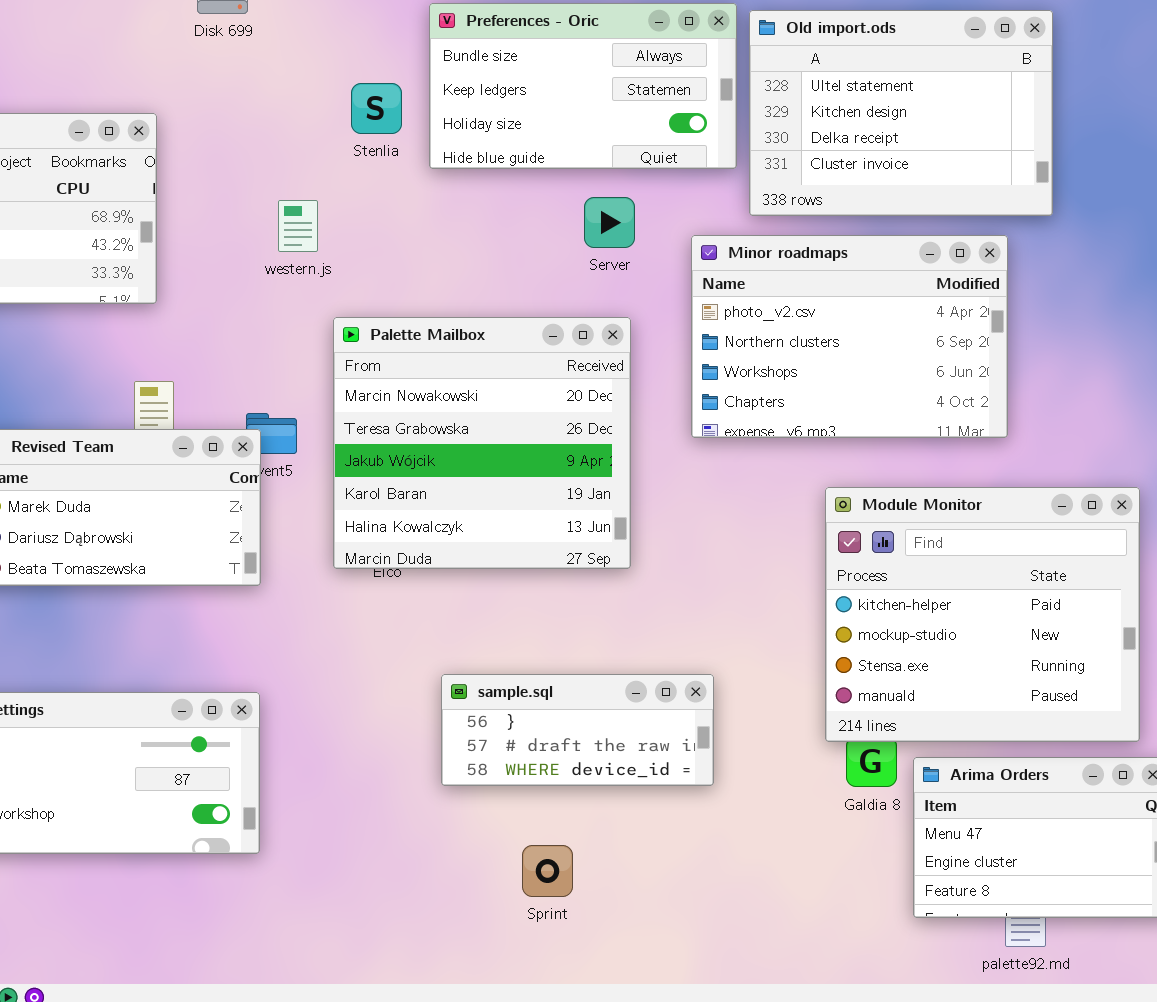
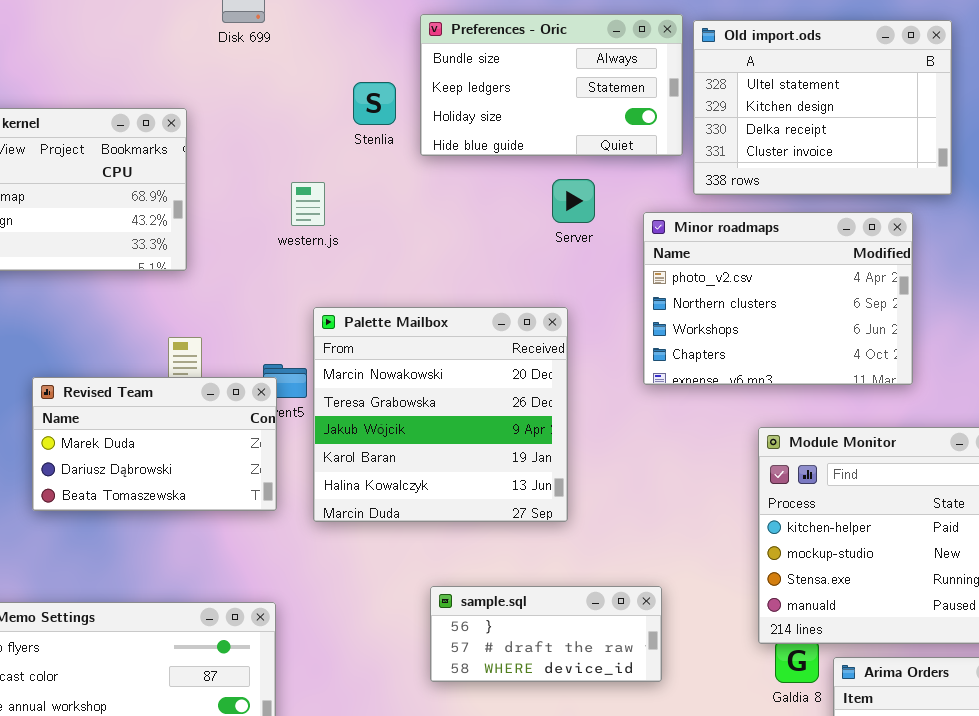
Palette Mailbox: [333,317,631,569] -> [313,307,568,522], moved

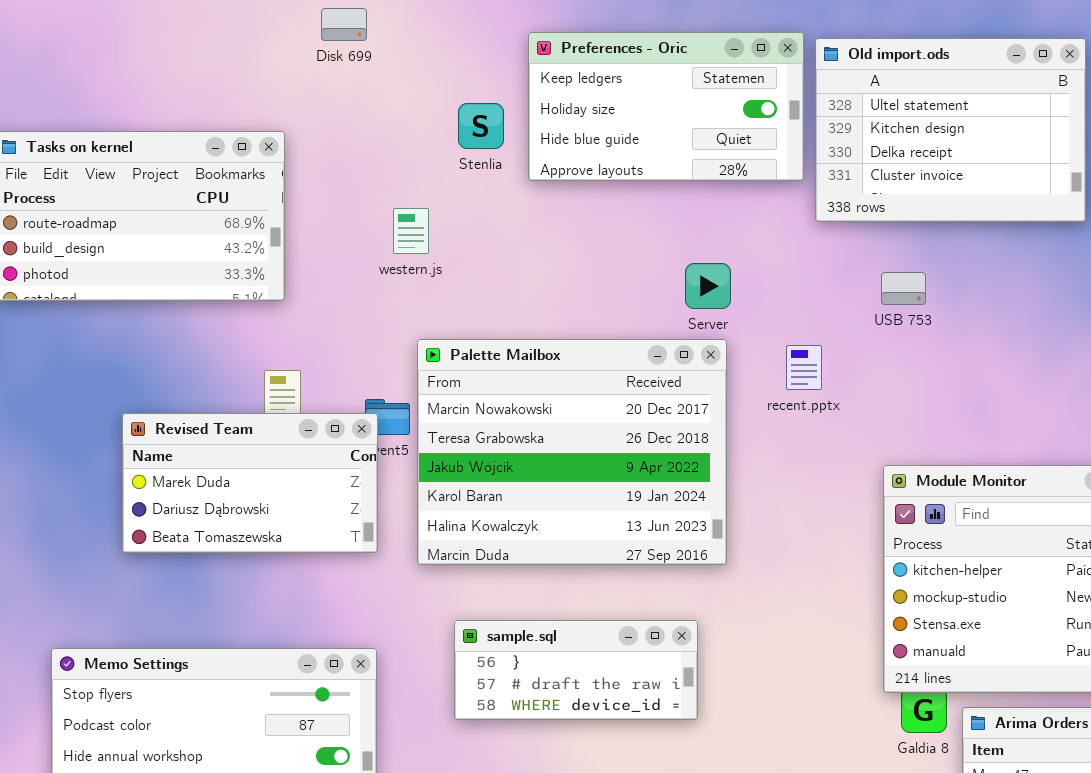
Preferences - Oric: [420,14,683,156] -> [528,32,804,181], scrolled down 1 row
Server: [552,179,595,223] -> [685,263,731,309], moved
Minor roadmaps: [643,212,913,385] -> none, closed
Palette Mailbox: [313,307,568,522] -> [417,339,727,565], resized
sample.sql: [430,586,662,682] -> [454,620,698,720], moved

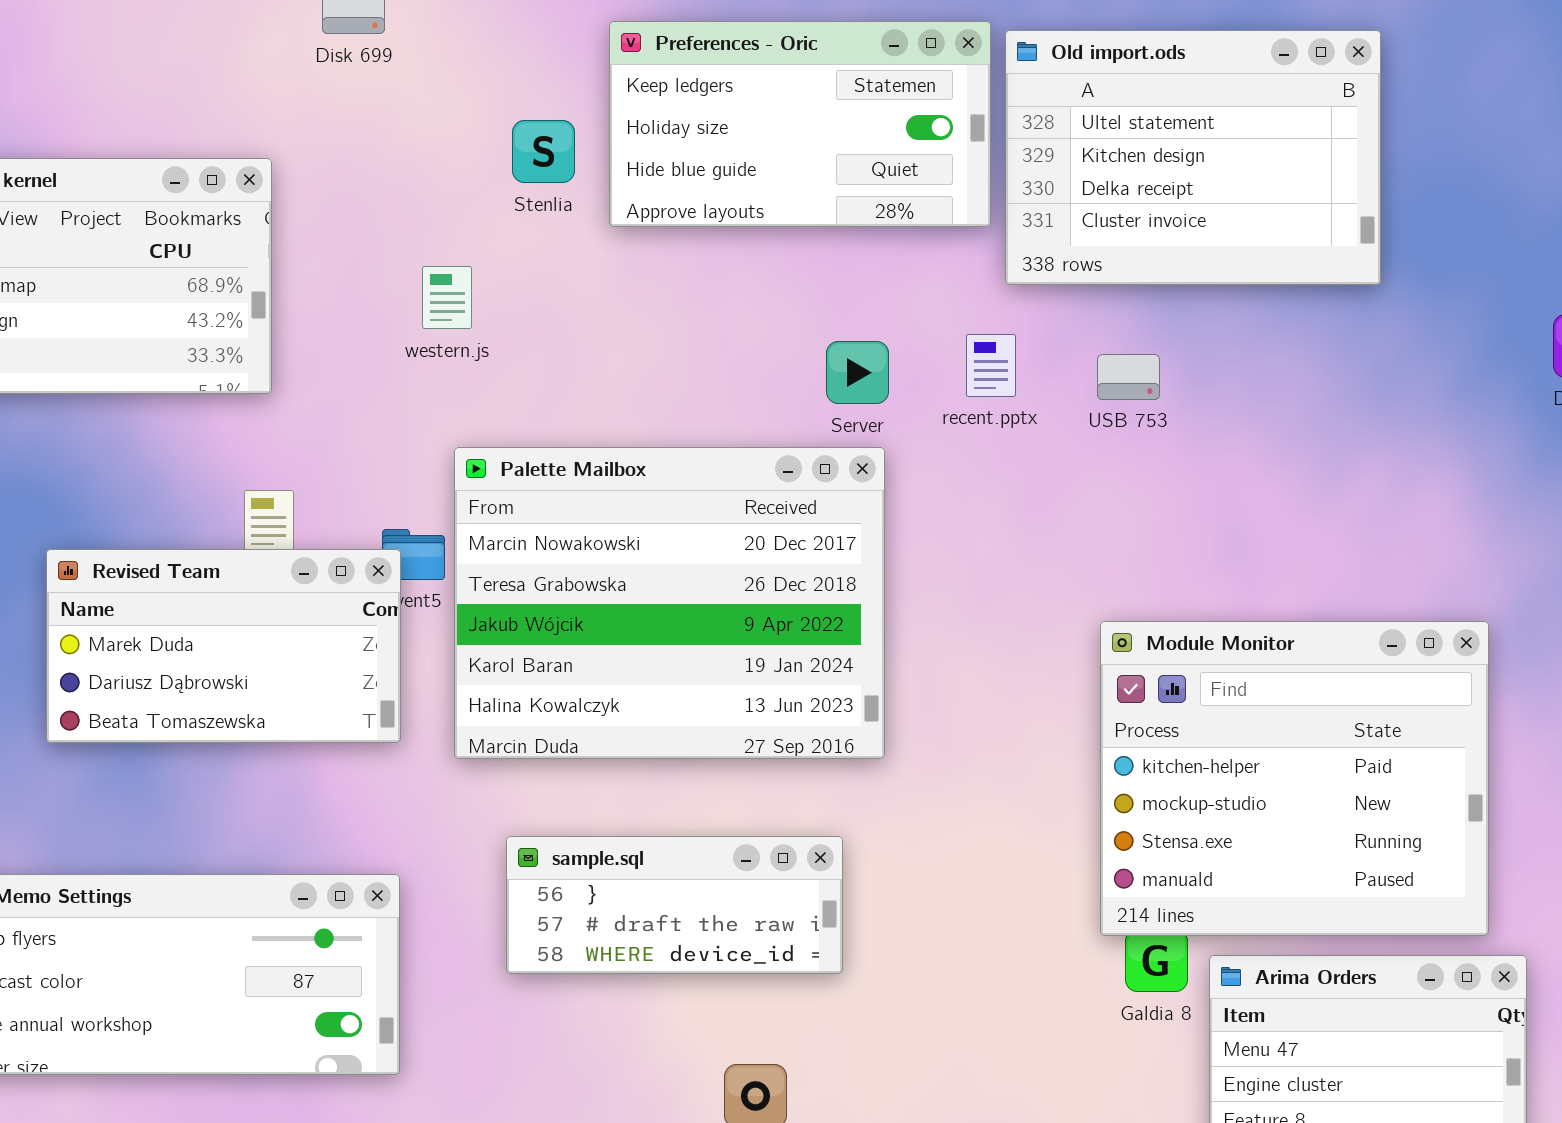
recent.pptx: [786,345,822,390] -> [966,334,1016,397], moved

